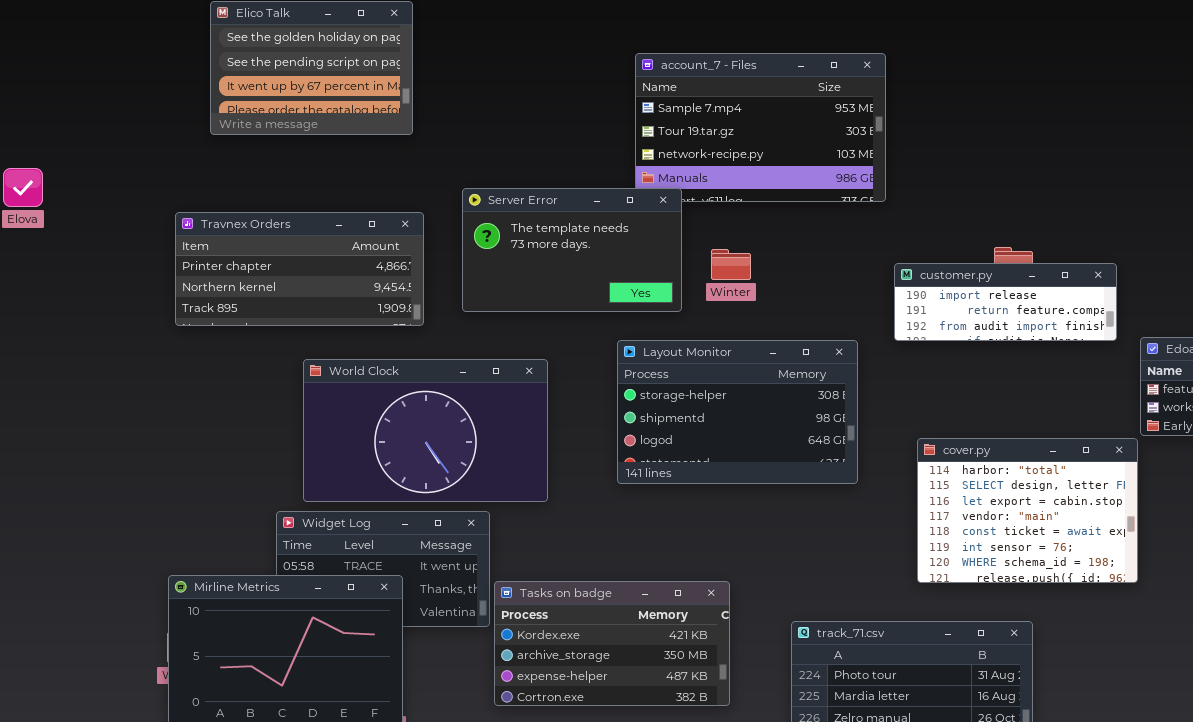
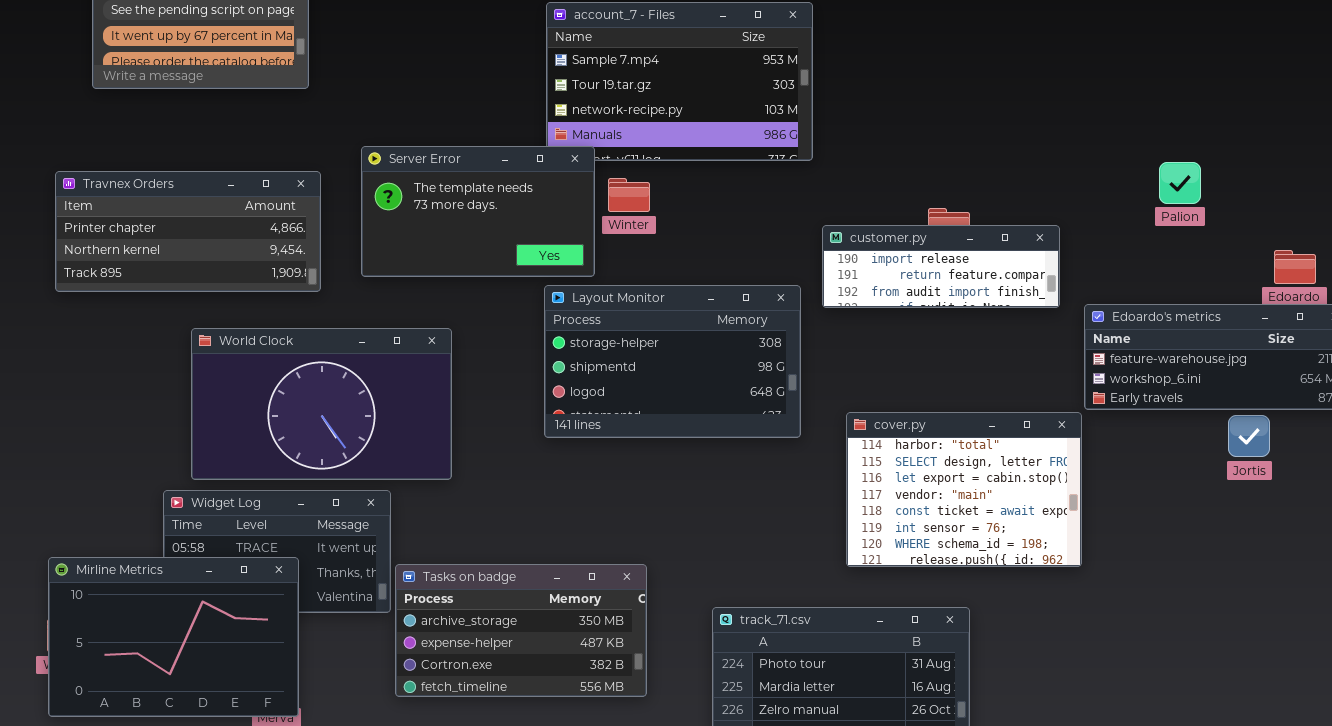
Winter: [711,249,751,280] -> [608,178,650,212], moved
Layout Monitor: [617,340,858,484] -> [544,285,801,438], moved
Tasks on badge: [494,581,730,706] -> [395,564,647,697], scrolled down 1 row

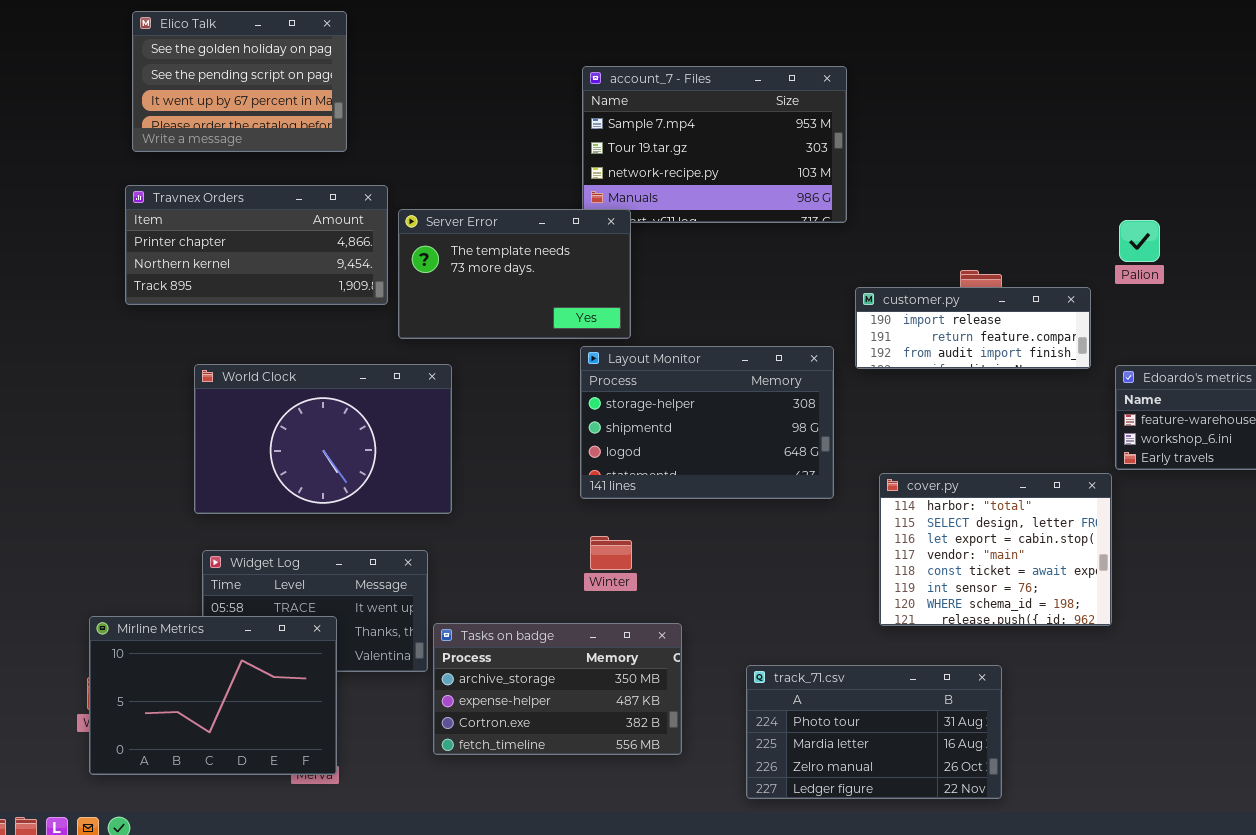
Palion: [1159,162,1201,204] -> [1119,220,1160,262], moved
Travnex Orders: [55,171,321,292] -> [125,185,388,305], moved
Winter: [608,178,650,212] -> [590,536,632,570], moved
World Clock: [191,328,452,480] -> [194,364,452,514], moved

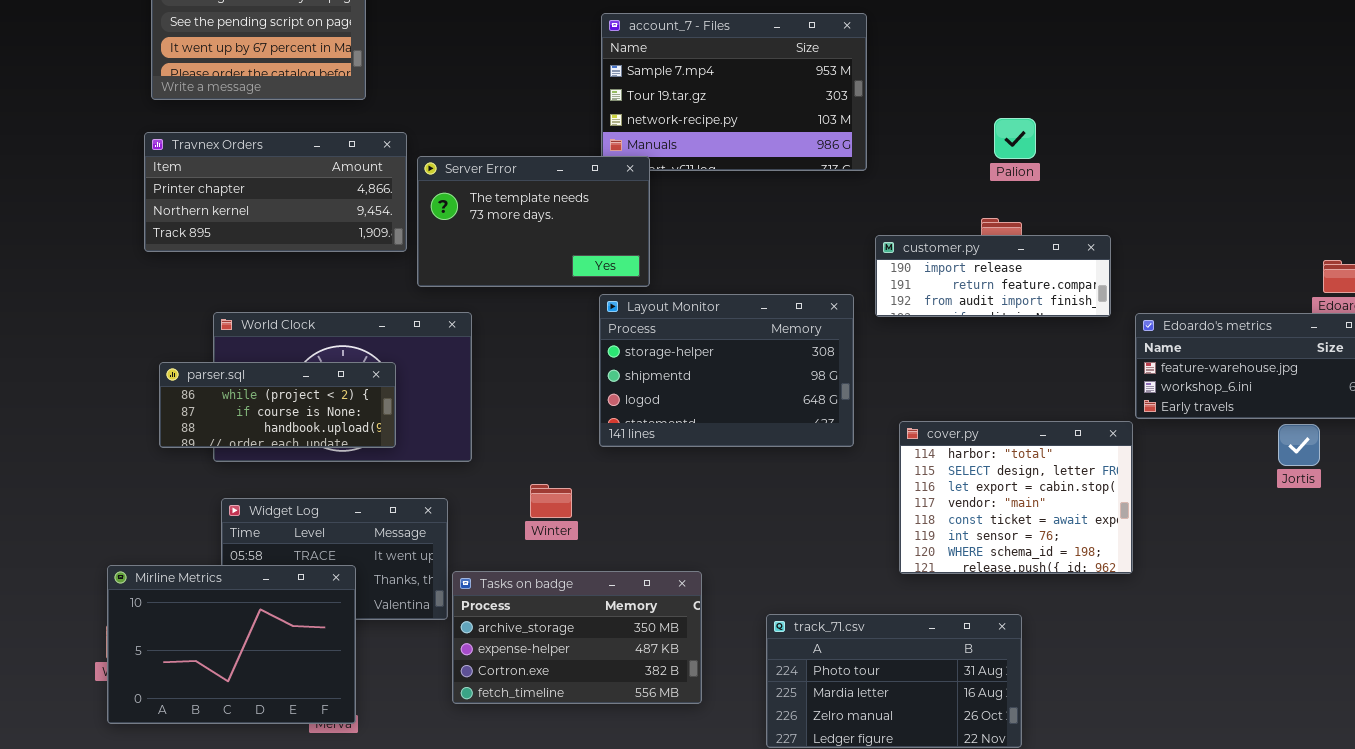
Palion: [1119,220,1160,262] -> [994,118,1036,159], moved
parser.sql: none -> [159,362,396,448], opened
Winter: [590,536,632,570] -> [530,484,572,518], moved

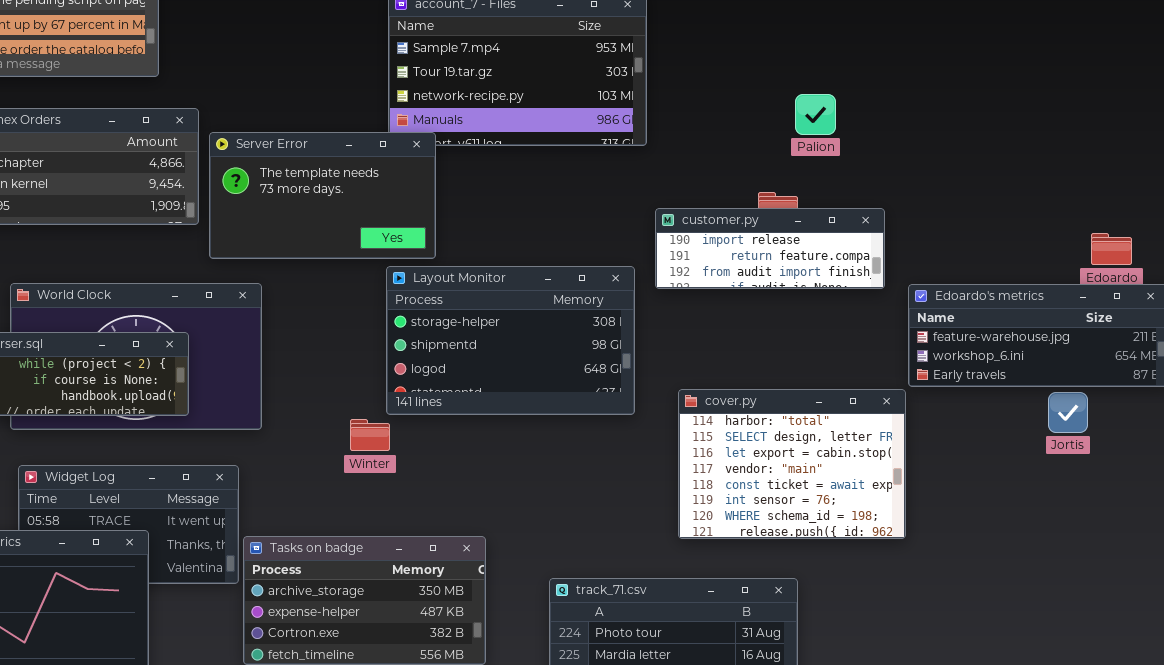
Palion: [994,118,1036,159] -> [795,94,836,135], moved
Winter: [530,484,572,518] -> [350,419,390,451], moved

